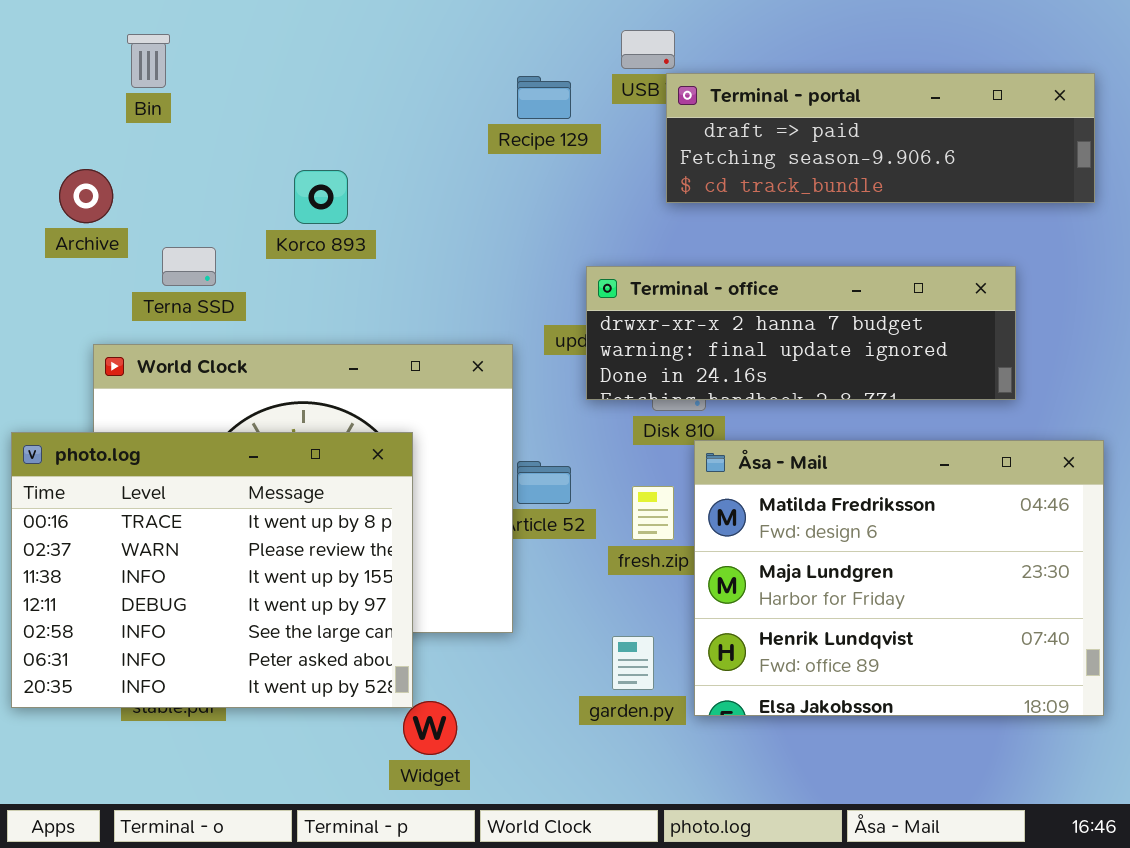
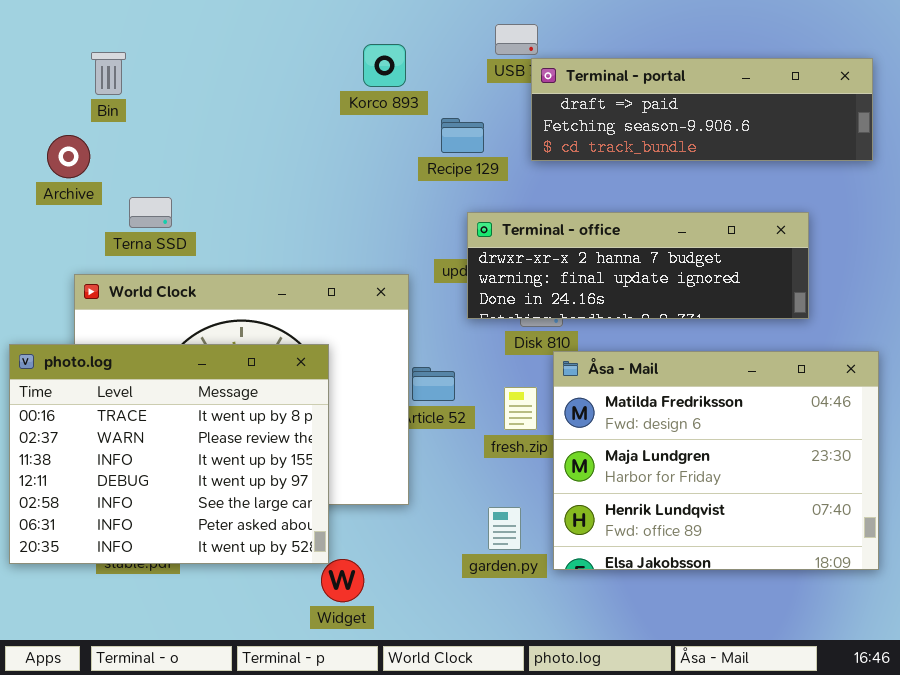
Bin: [127,34,170,88] -> [91,52,126,95], moved
Recipe 129: [517,76,571,119] -> [441,118,484,153], moved
Korco 893: [294,170,348,224] -> [363,44,406,87], moved

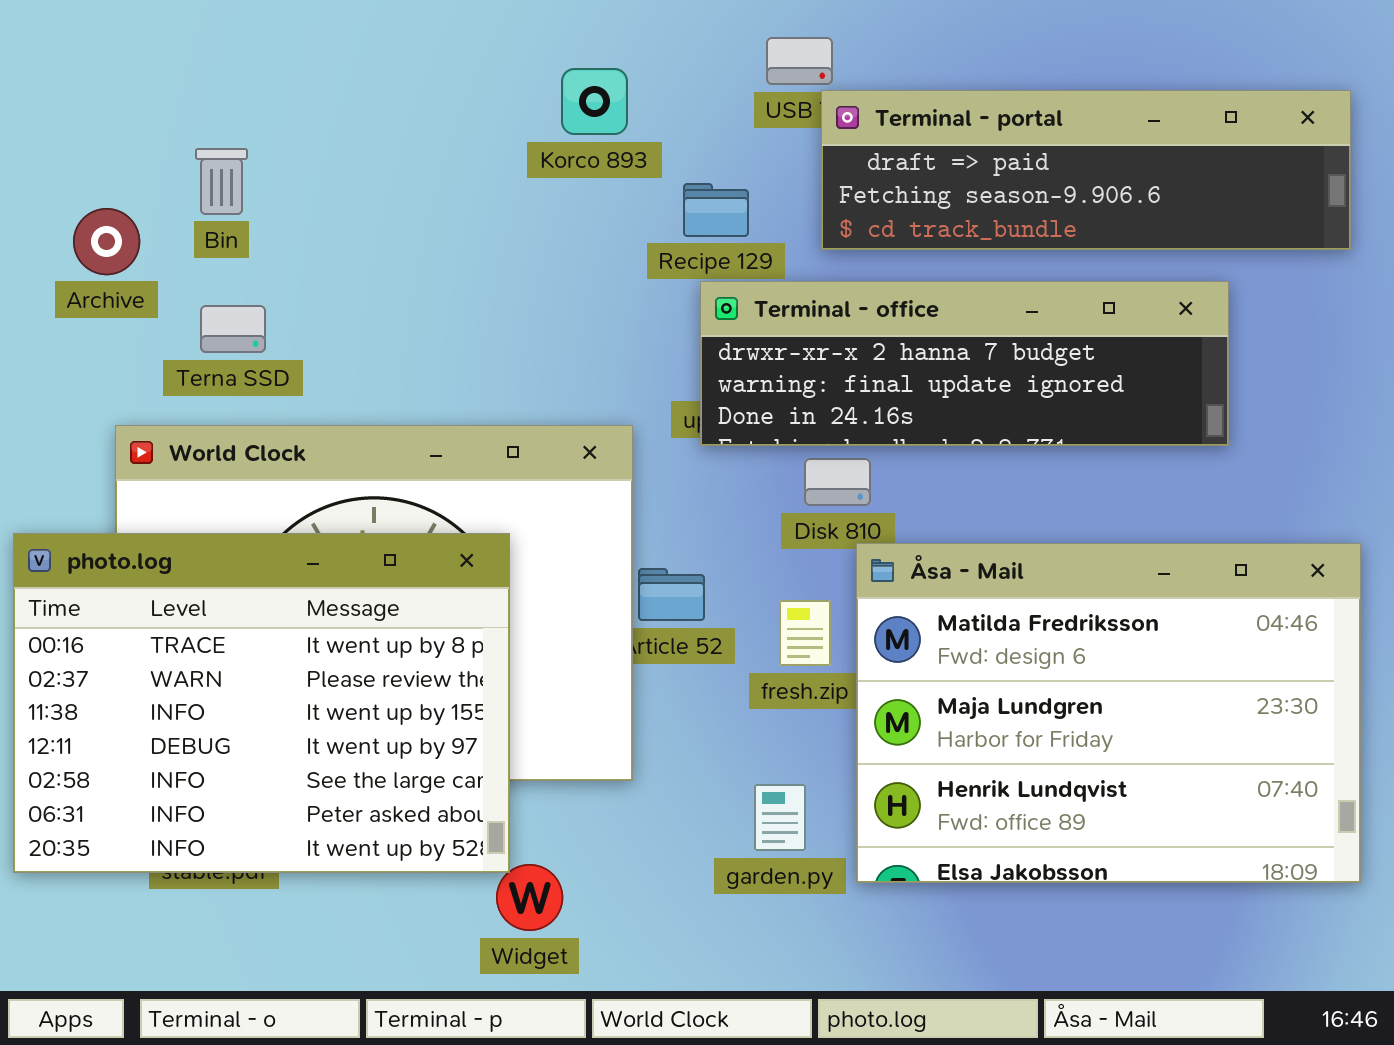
Bin: [91,52,126,95] -> [195,148,248,215], moved
Terminal - office: [467,212,809,319] -> [700,281,1229,446], moved

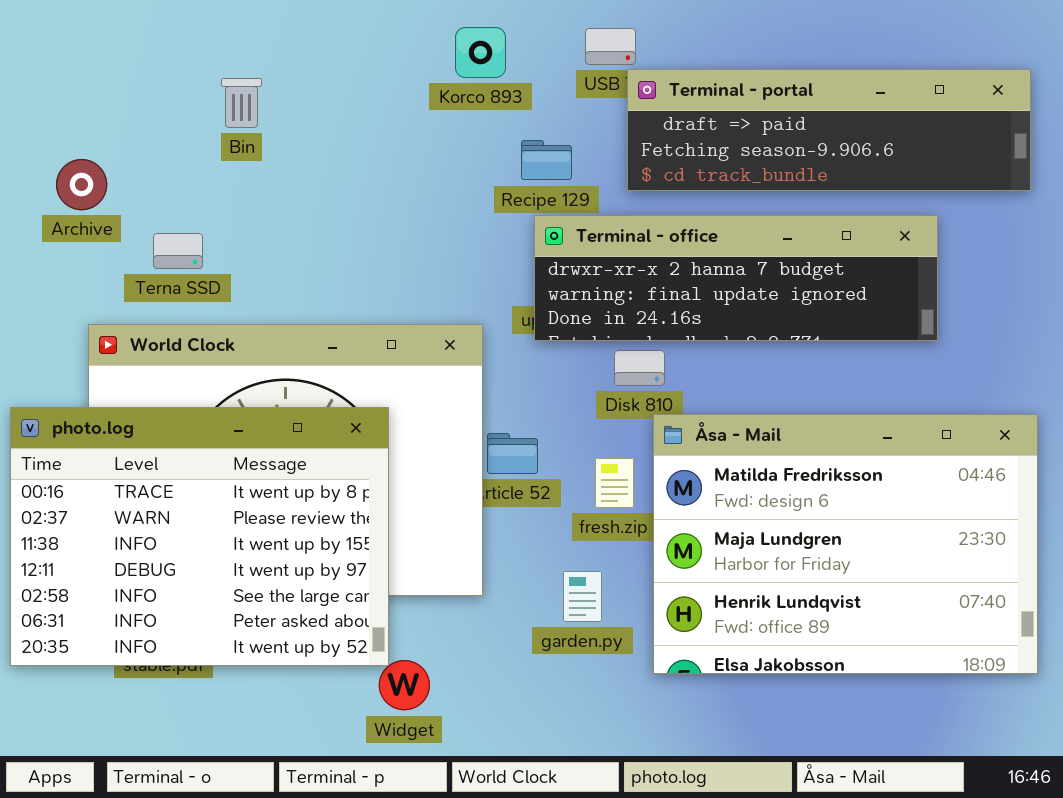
Korco 893: [561,68,628,135] -> [455,27,506,78], moved
Bin: [195,148,248,215] -> [221,78,262,128], moved
garden.py: [754,784,806,851] -> [563,571,602,622], moved

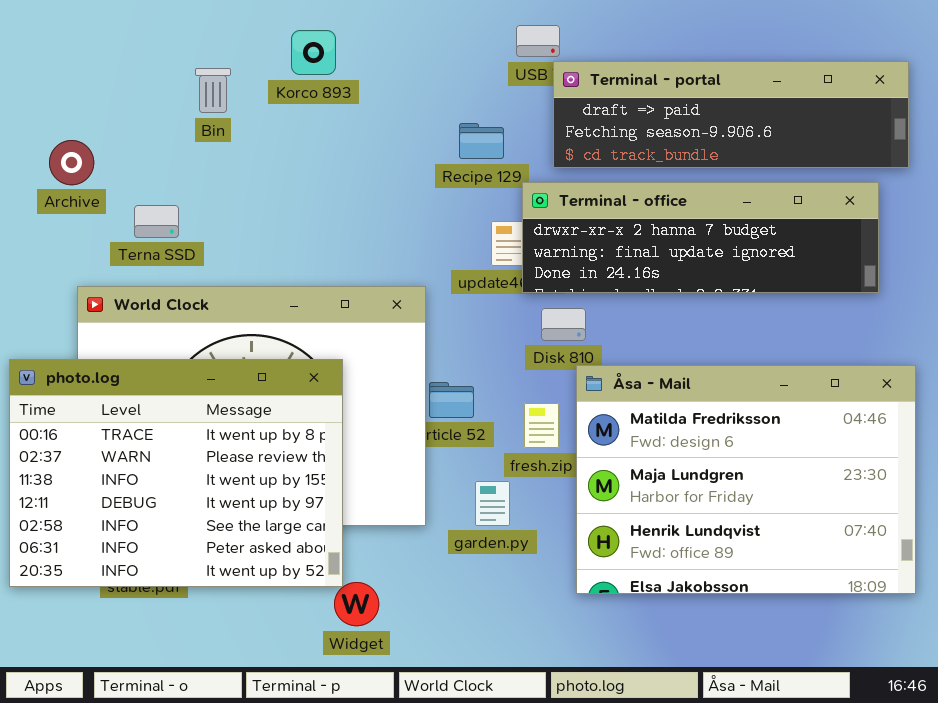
Korco 893: [455,27,506,78] -> [291,30,336,75], moved
Terminal - office: [534,215,938,341] -> [522,182,879,293], moved
garden.py: [563,571,602,622] -> [475,481,510,526], moved

